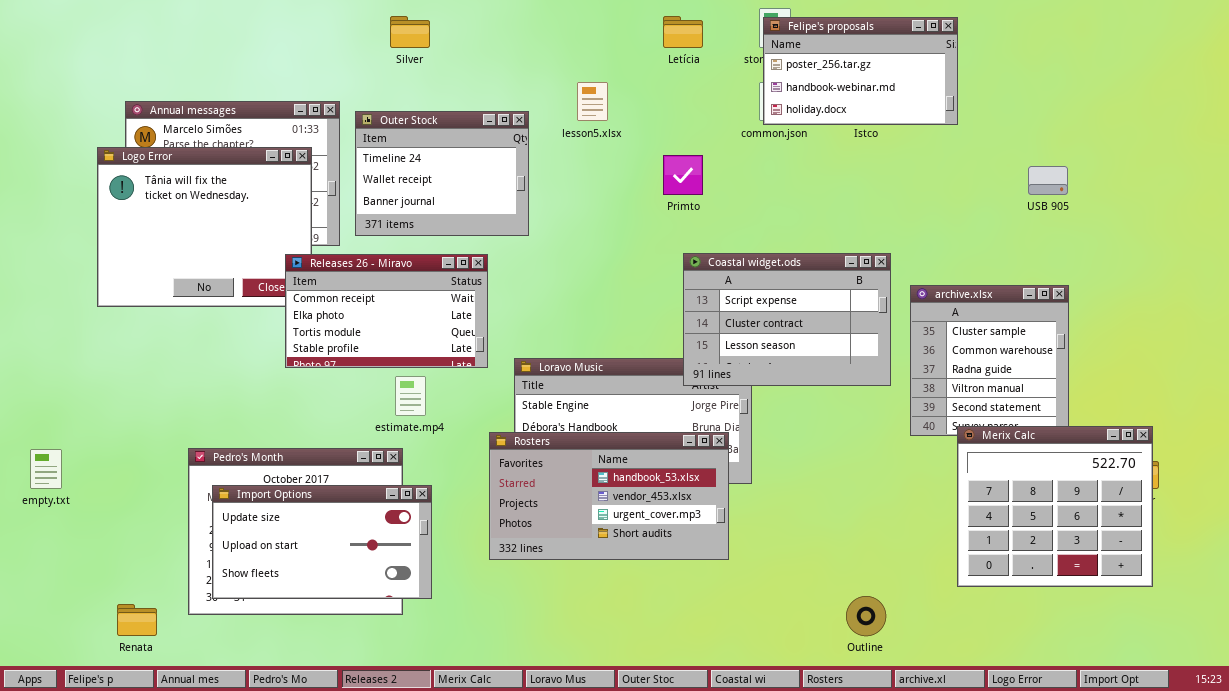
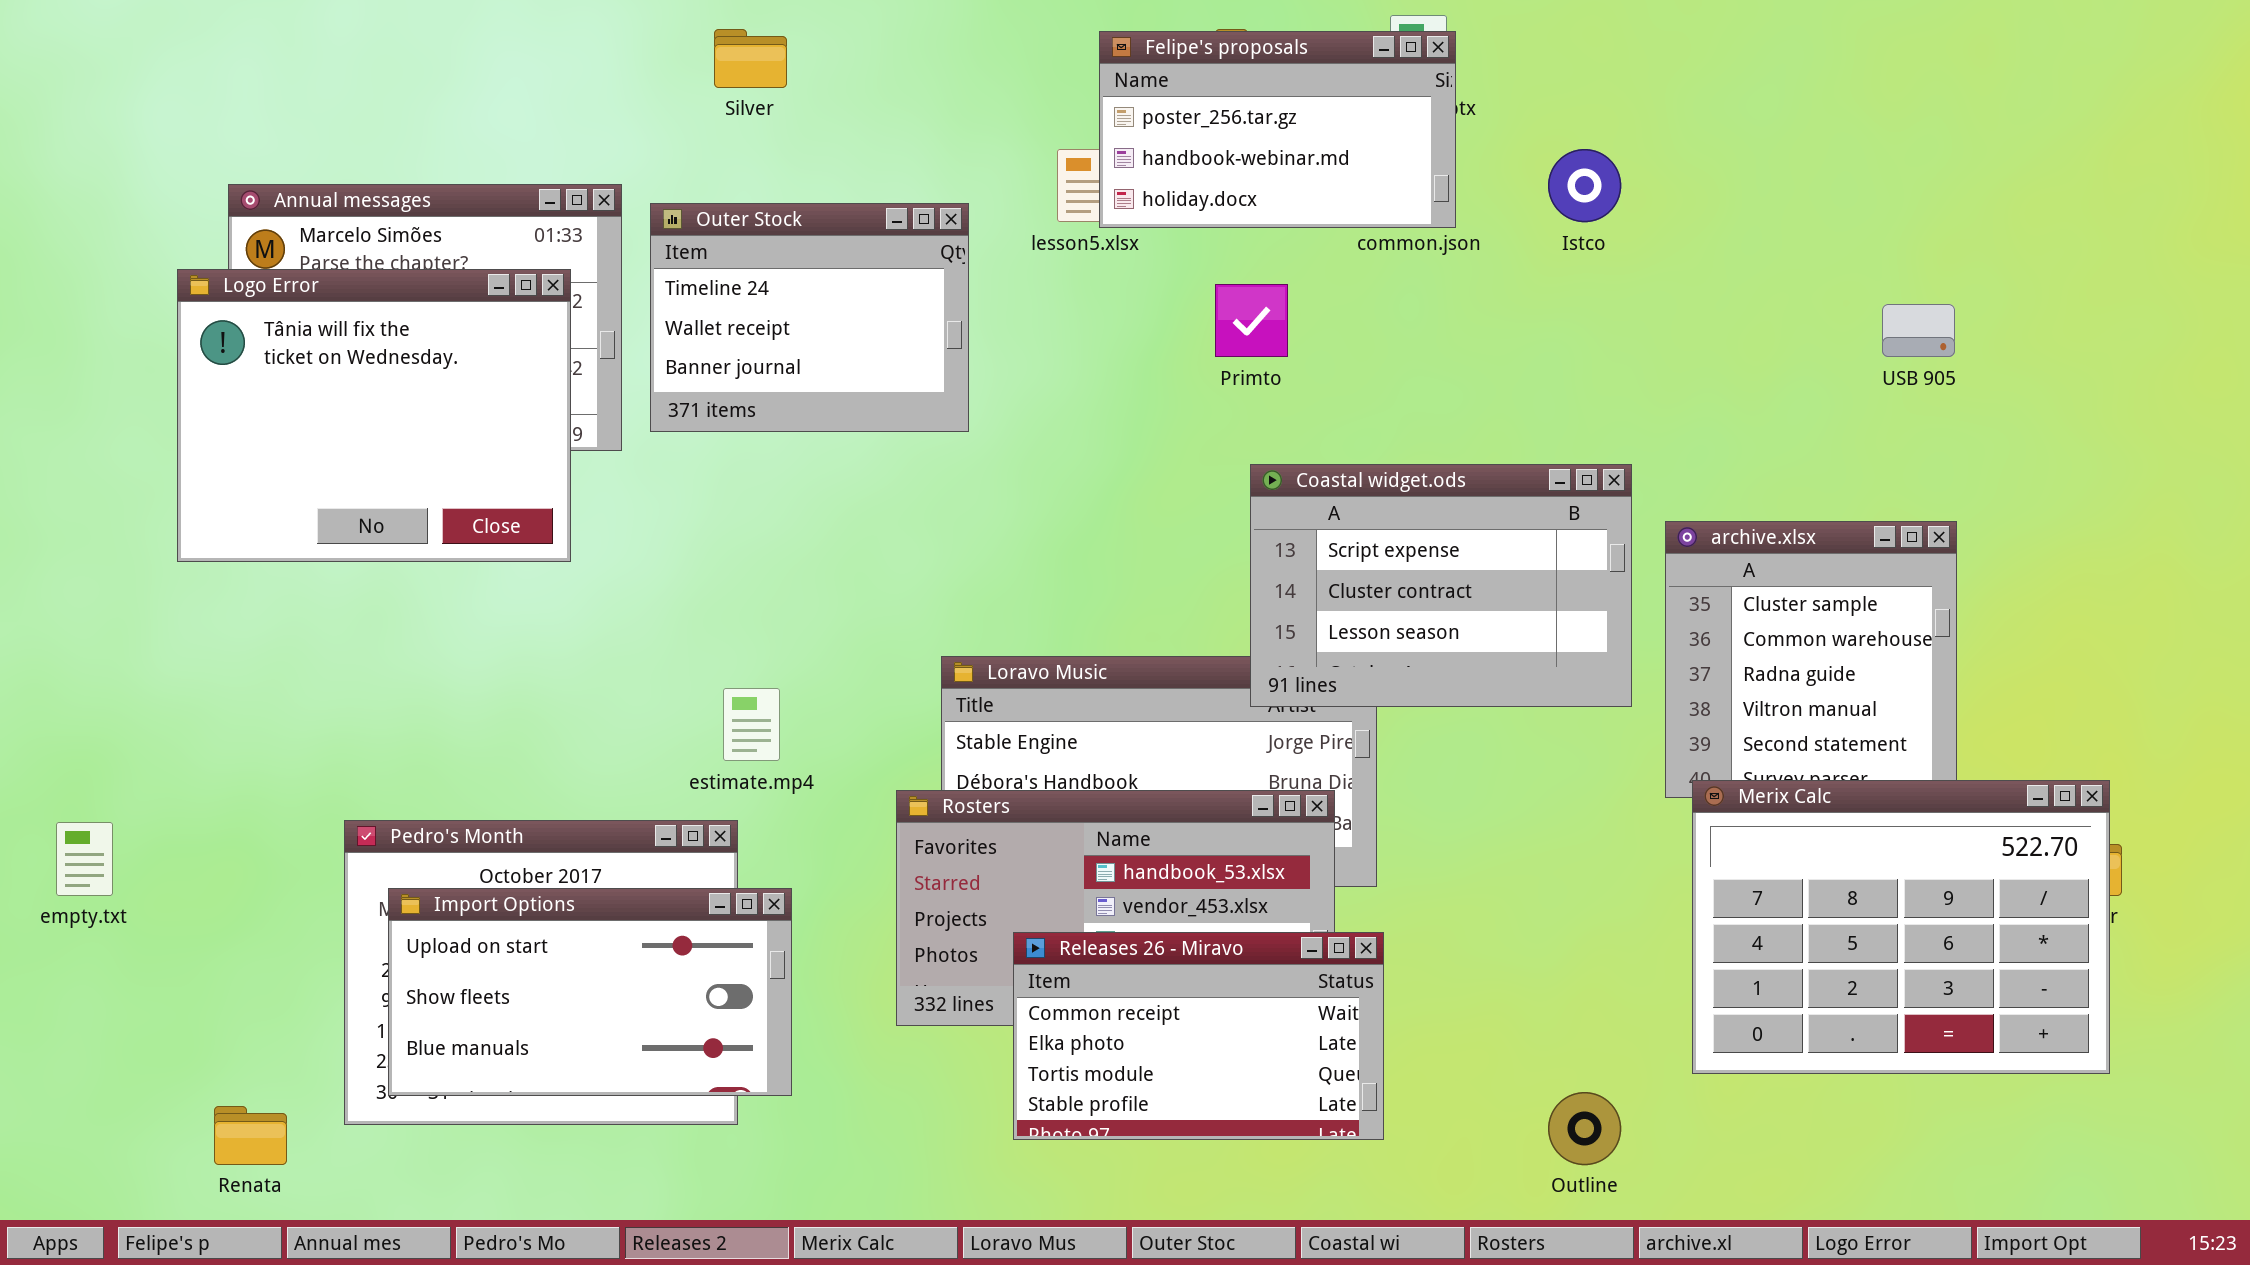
Felipe's proposals: [763,17,958,125] -> [1099,31,1456,228], moved
Releases 26 - Miravo: [285,254,488,368] -> [1013,932,1384,1140], moved
Merix Calc: [957,426,1153,587] -> [1692,780,2110,1074], resized
Import Options: [212,485,432,599] -> [388,888,792,1096], scrolled down 1 row

